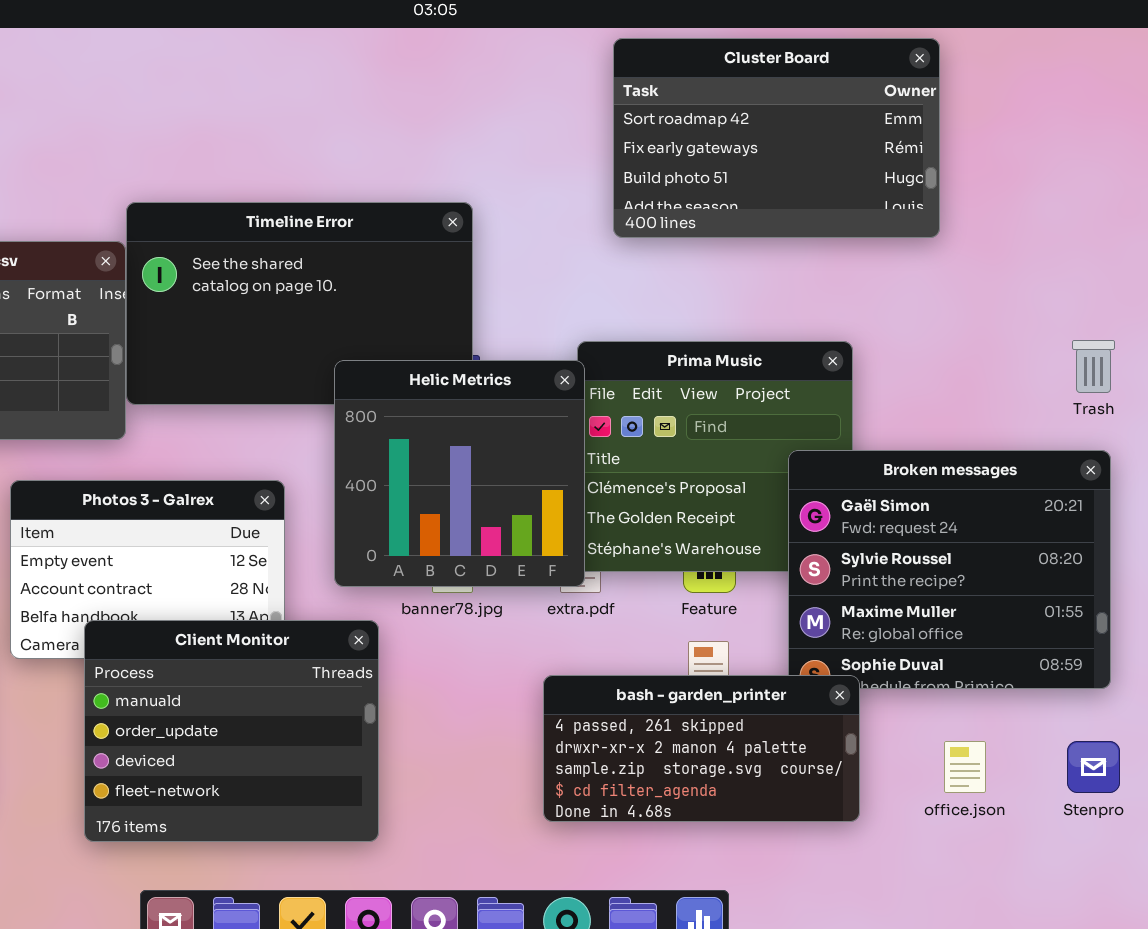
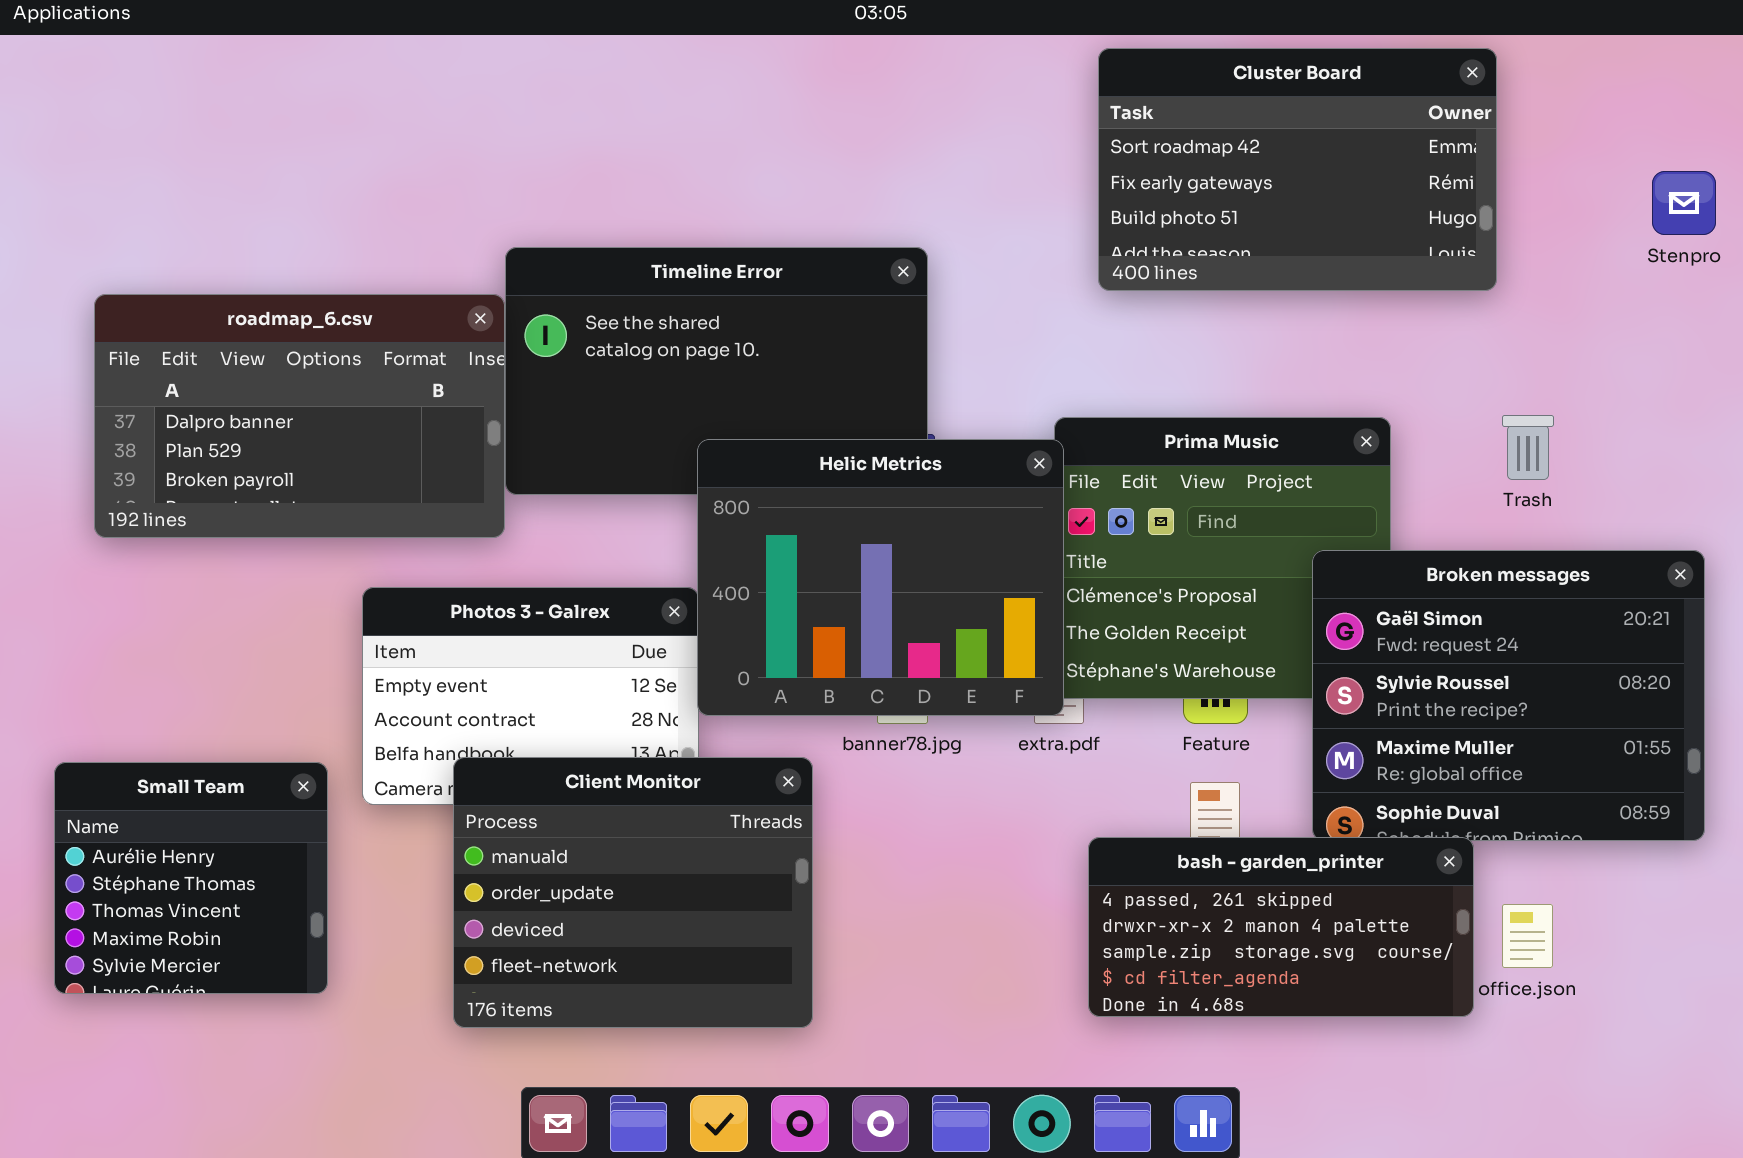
Trash: [1072,340,1115,393] -> [1502,415,1554,480], moved
Helic Metrics: [334,360,585,587] -> [697,439,1064,716], resized
bash - garden_printer: [543,675,860,822] -> [1088,837,1474,1017], moved
Stenpro: [1067,741,1120,793] -> [1652,171,1716,235], moved

